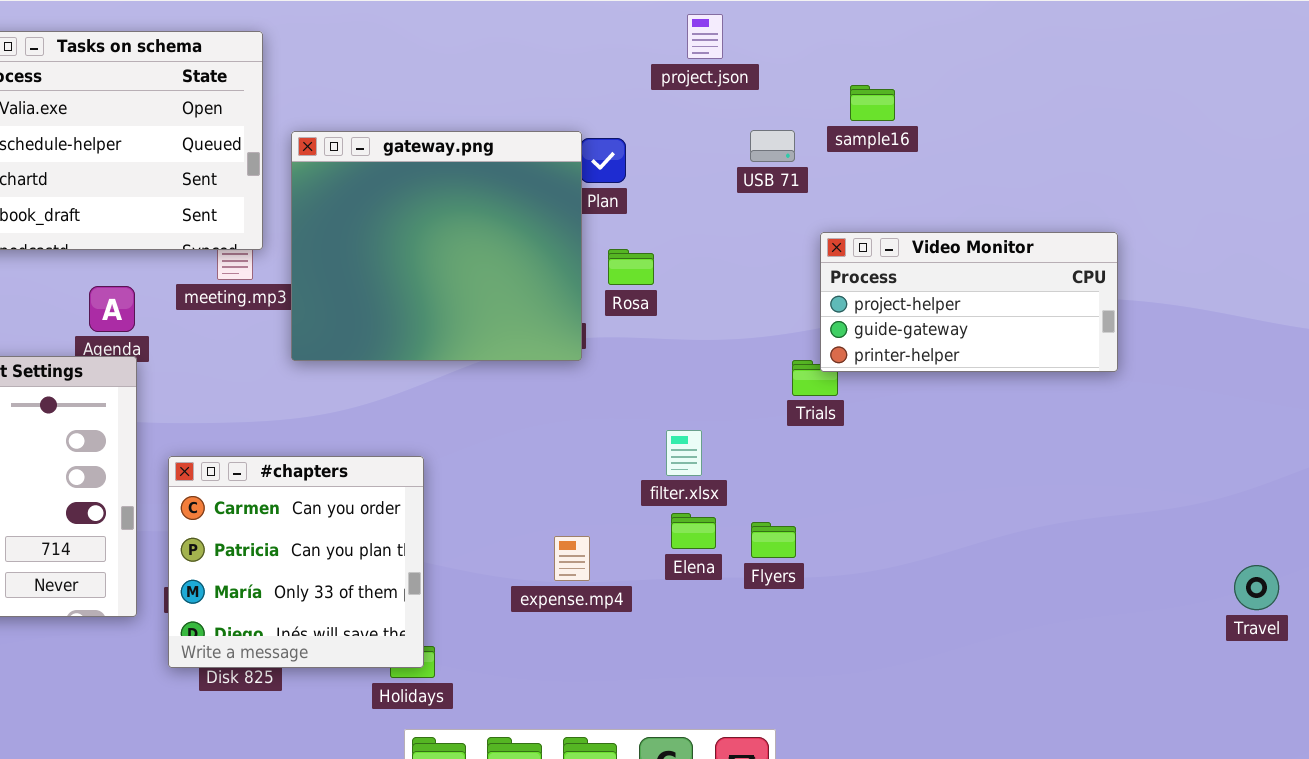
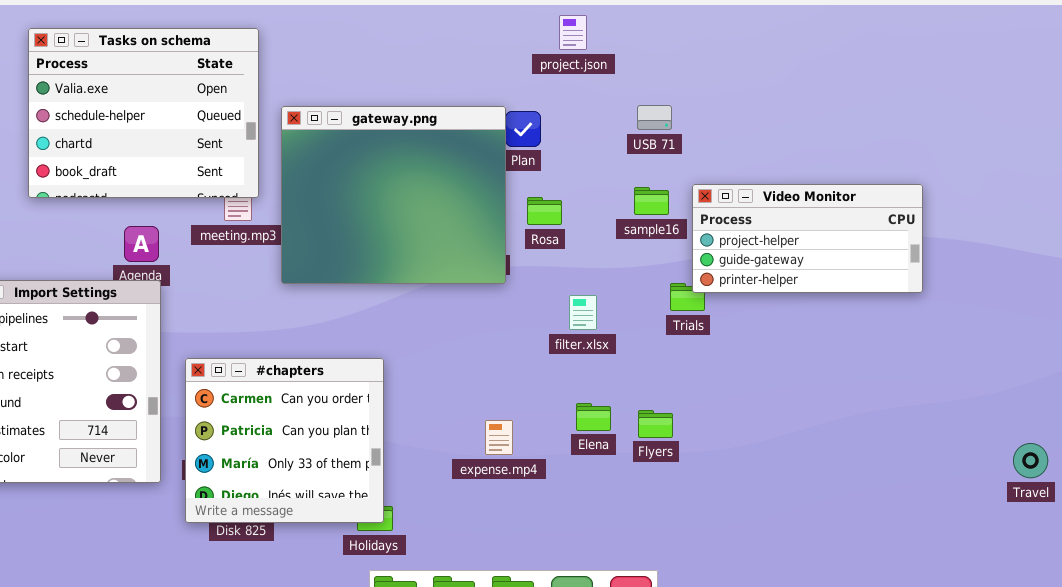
project.json: [687,14,723,59] -> [559,15,587,50], moved
sample16: [850,85,895,121] -> [634,187,669,215], moved
filter.xlsx: [666,430,702,476] -> [569,295,597,330], moved

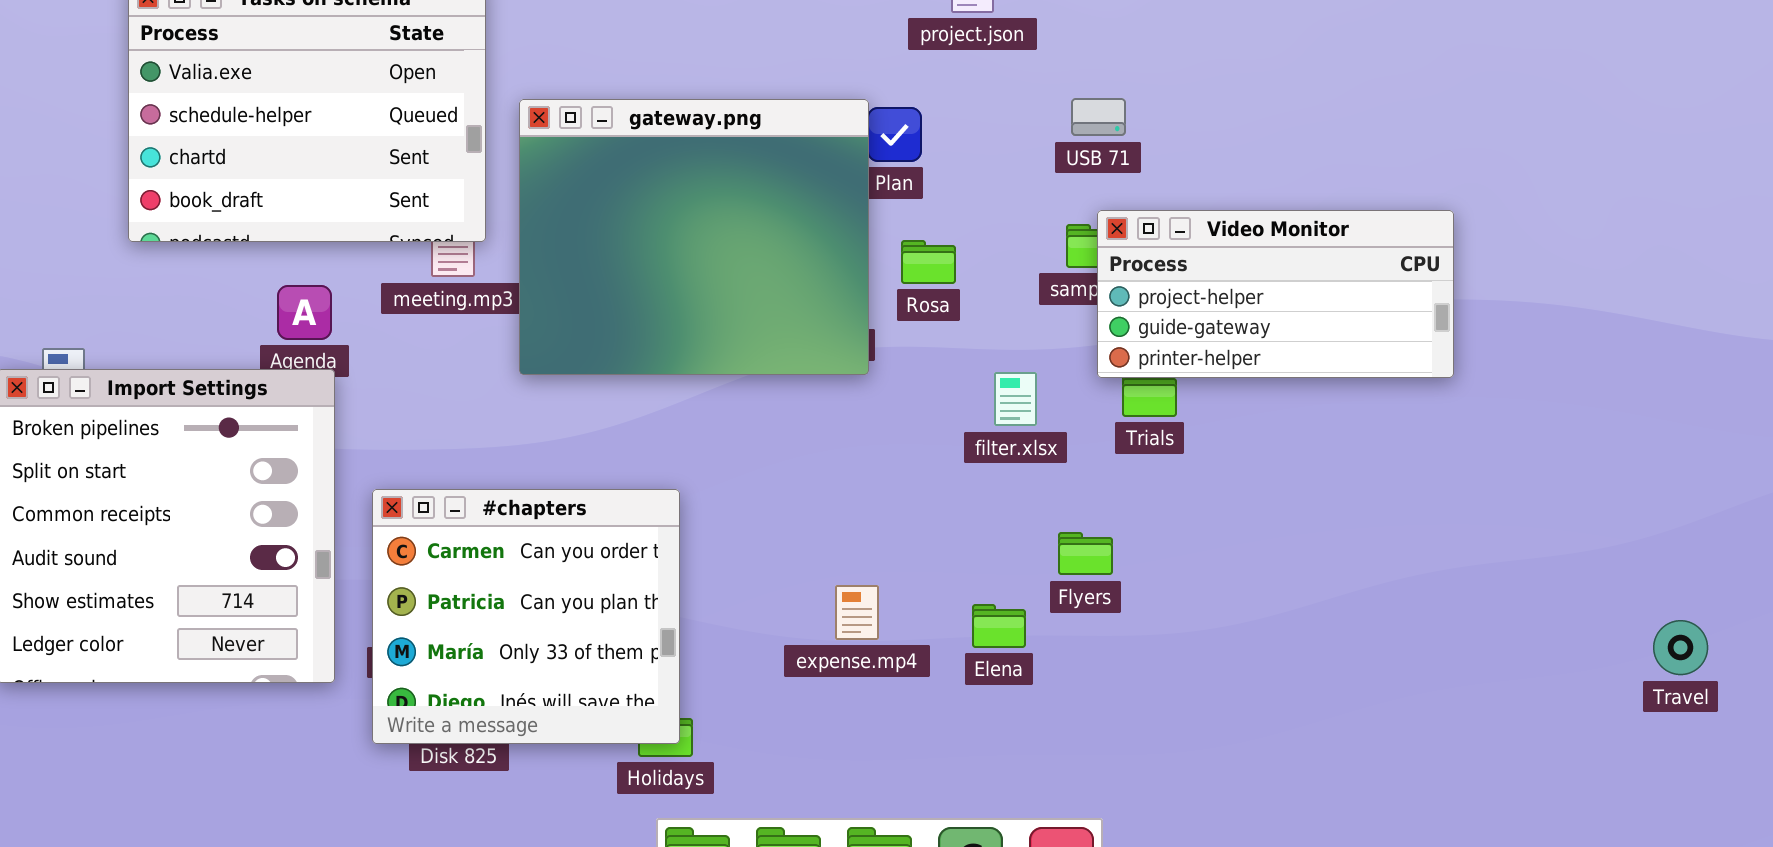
Video Monitor: [692,184,923,293] -> [1097,210,1454,378], moved
filter.xlsx: [569,295,597,330] -> [994,372,1037,426], moved
Elena: [576,403,611,431] -> [972,604,1026,648], moved
Flyers: [638,410,673,438] -> [1058,532,1113,575], moved

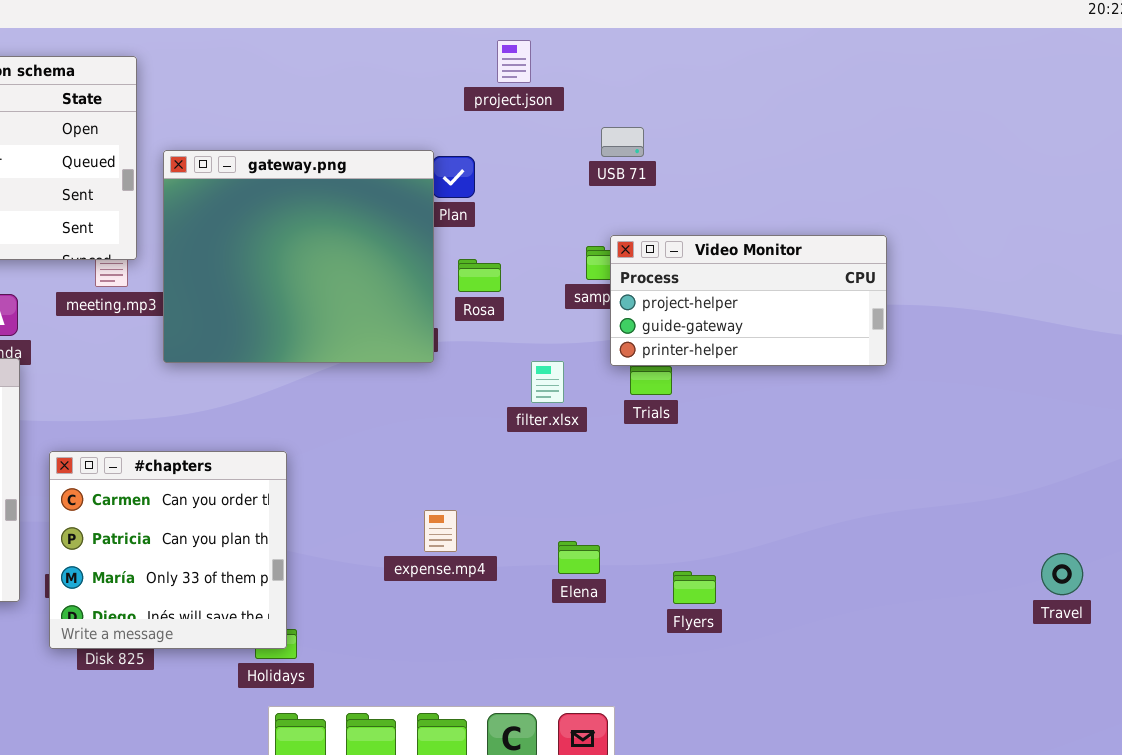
USB 71: [1071,98,1126,136] -> [601,127,644,157], moved
Flyers: [1058,532,1113,575] -> [673,571,716,604], moved
expense.mp4: [835,585,879,640] -> [424,510,457,552], moved
Elena: [972,604,1026,648] -> [558,541,600,574], moved

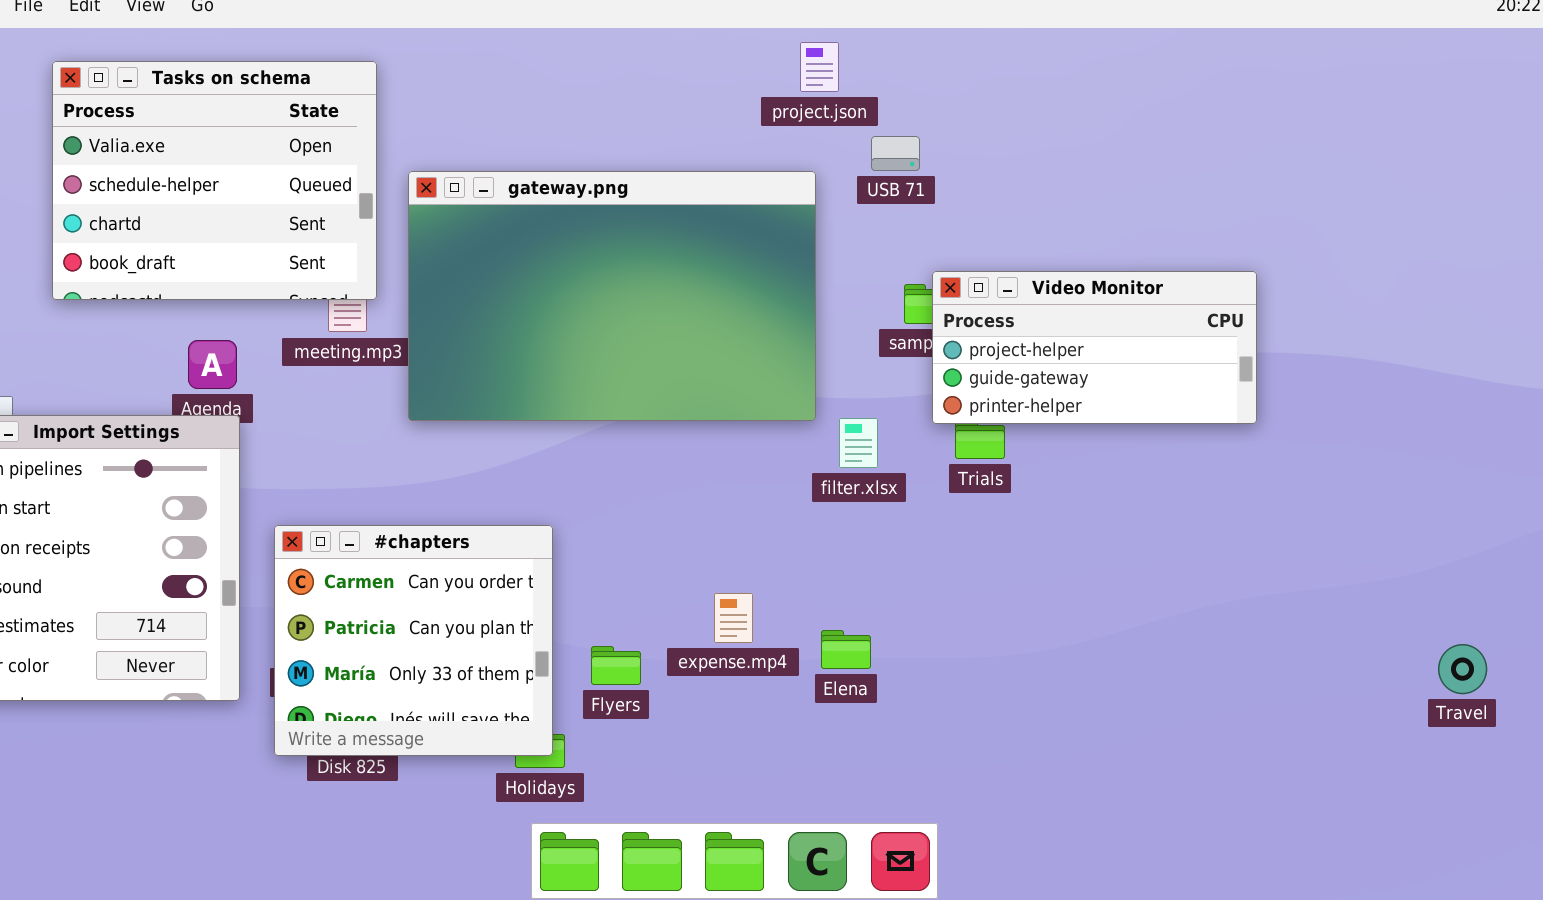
USB 71: [601,127,644,157] -> [871,136,920,171], moved
gateway.png: [163,150,434,363] -> [408,171,816,421], resized
Elena: [558,541,600,574] -> [821,630,871,669], moved
Flyers: [673,571,716,604] -> [591,646,641,685], moved

